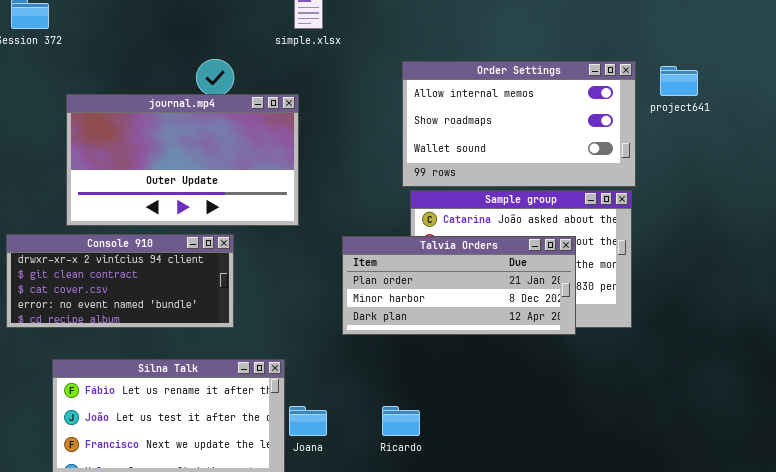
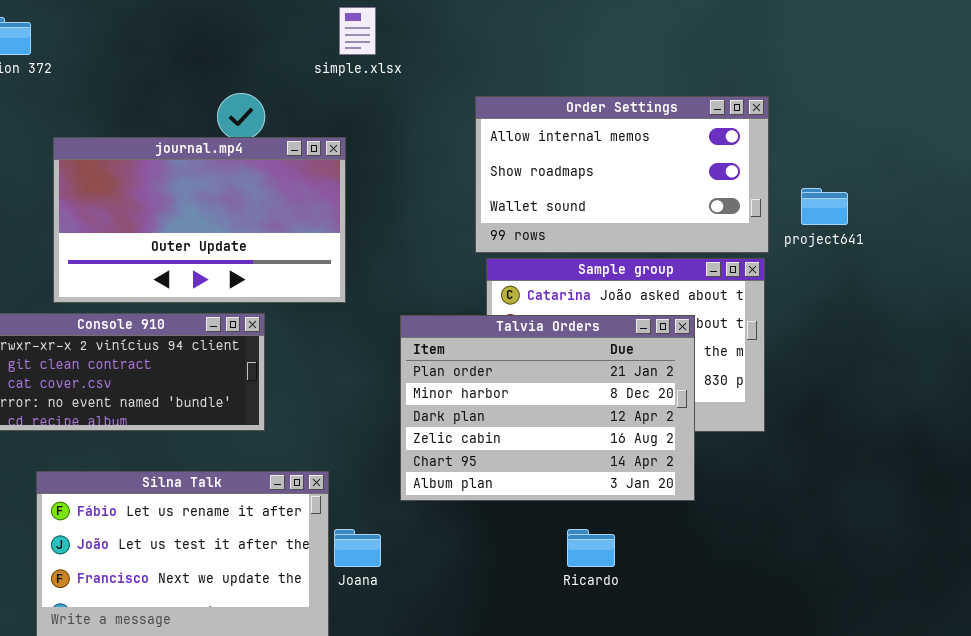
project641: [660,66,698,96] -> [801,188,848,225], moved
Talvia Orders: [342,236,576,335] -> [400,315,695,501], resized
Ricardo: [382,406,420,436] -> [567,529,615,567], moved

